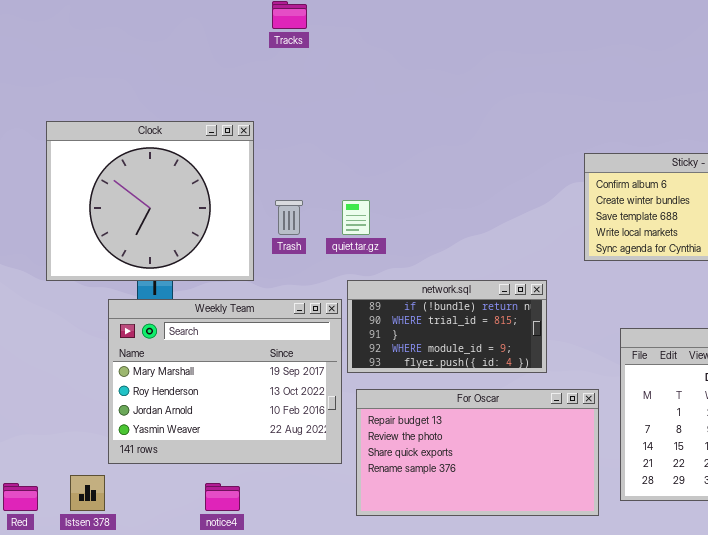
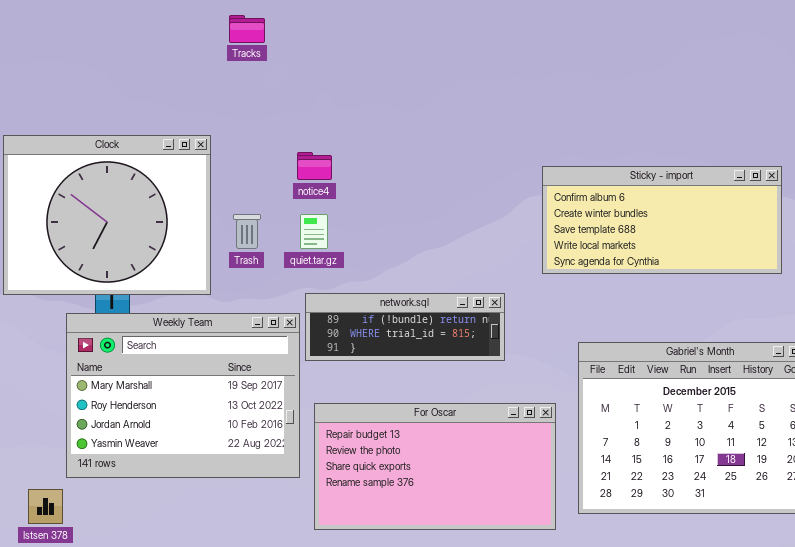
network.sql: [347,280,547,373] -> [305,293,505,361], resized
notice4: [205,483,240,511] -> [297,152,332,180], moved

